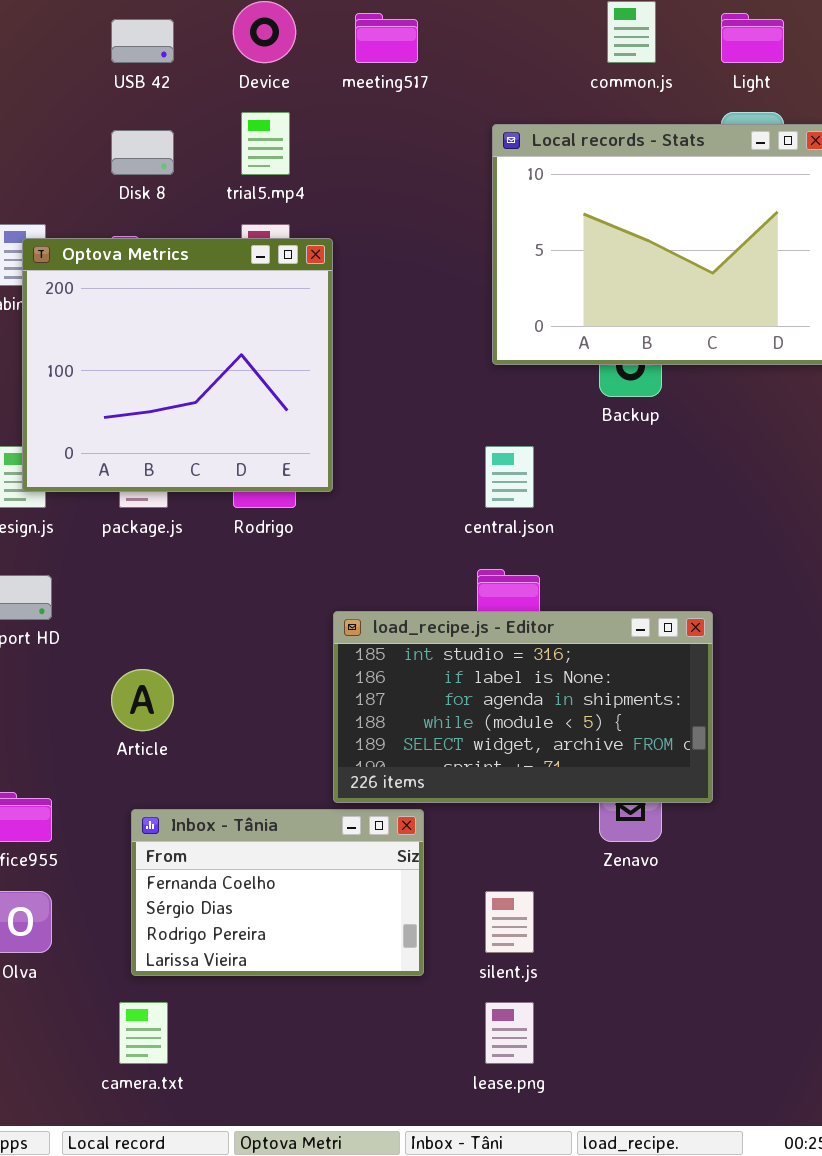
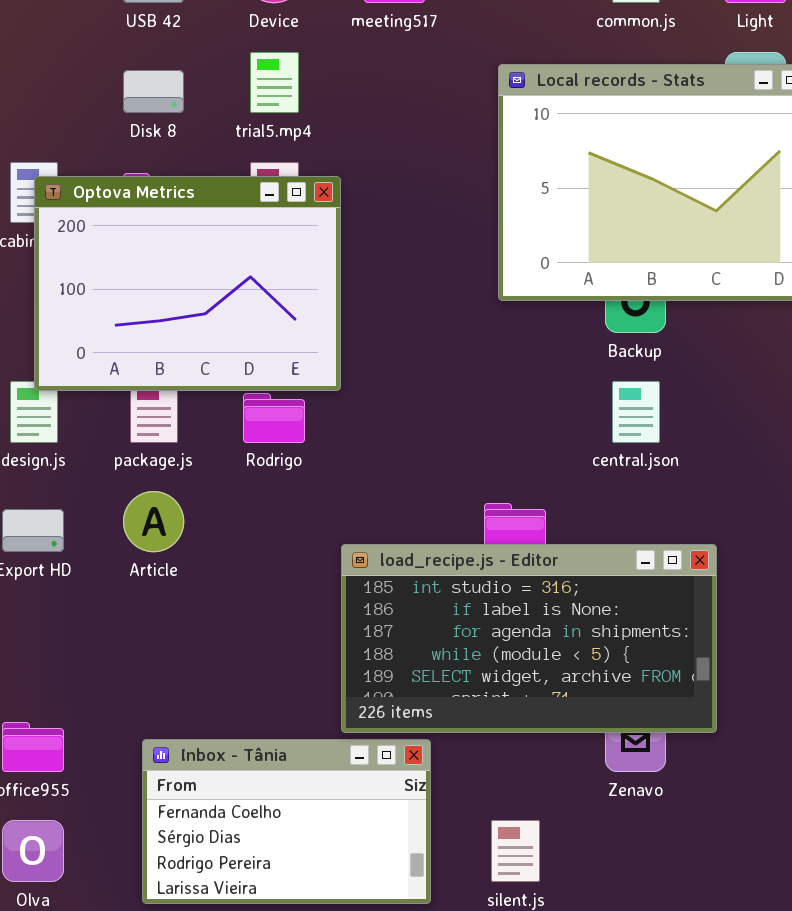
Optova Metrics: [22,238,333,492] -> [34,176,341,391], resized
central.json: [485,446,534,508] -> [612,381,660,443], moved
Article: [111,669,174,731] -> [123,491,184,552], moved

